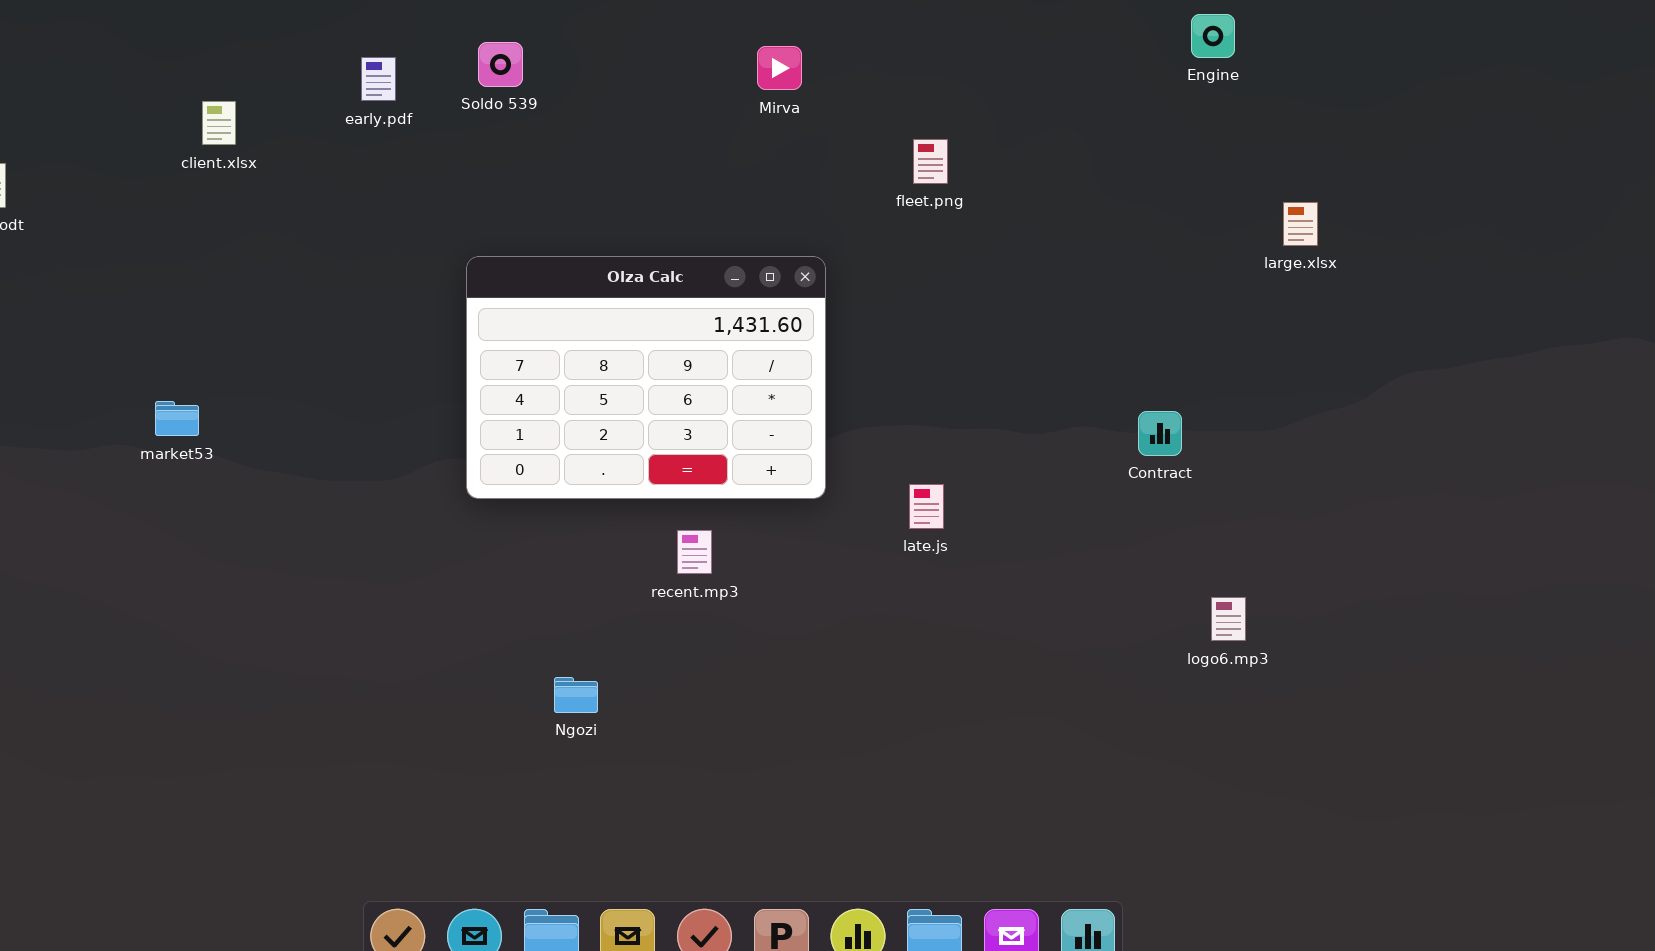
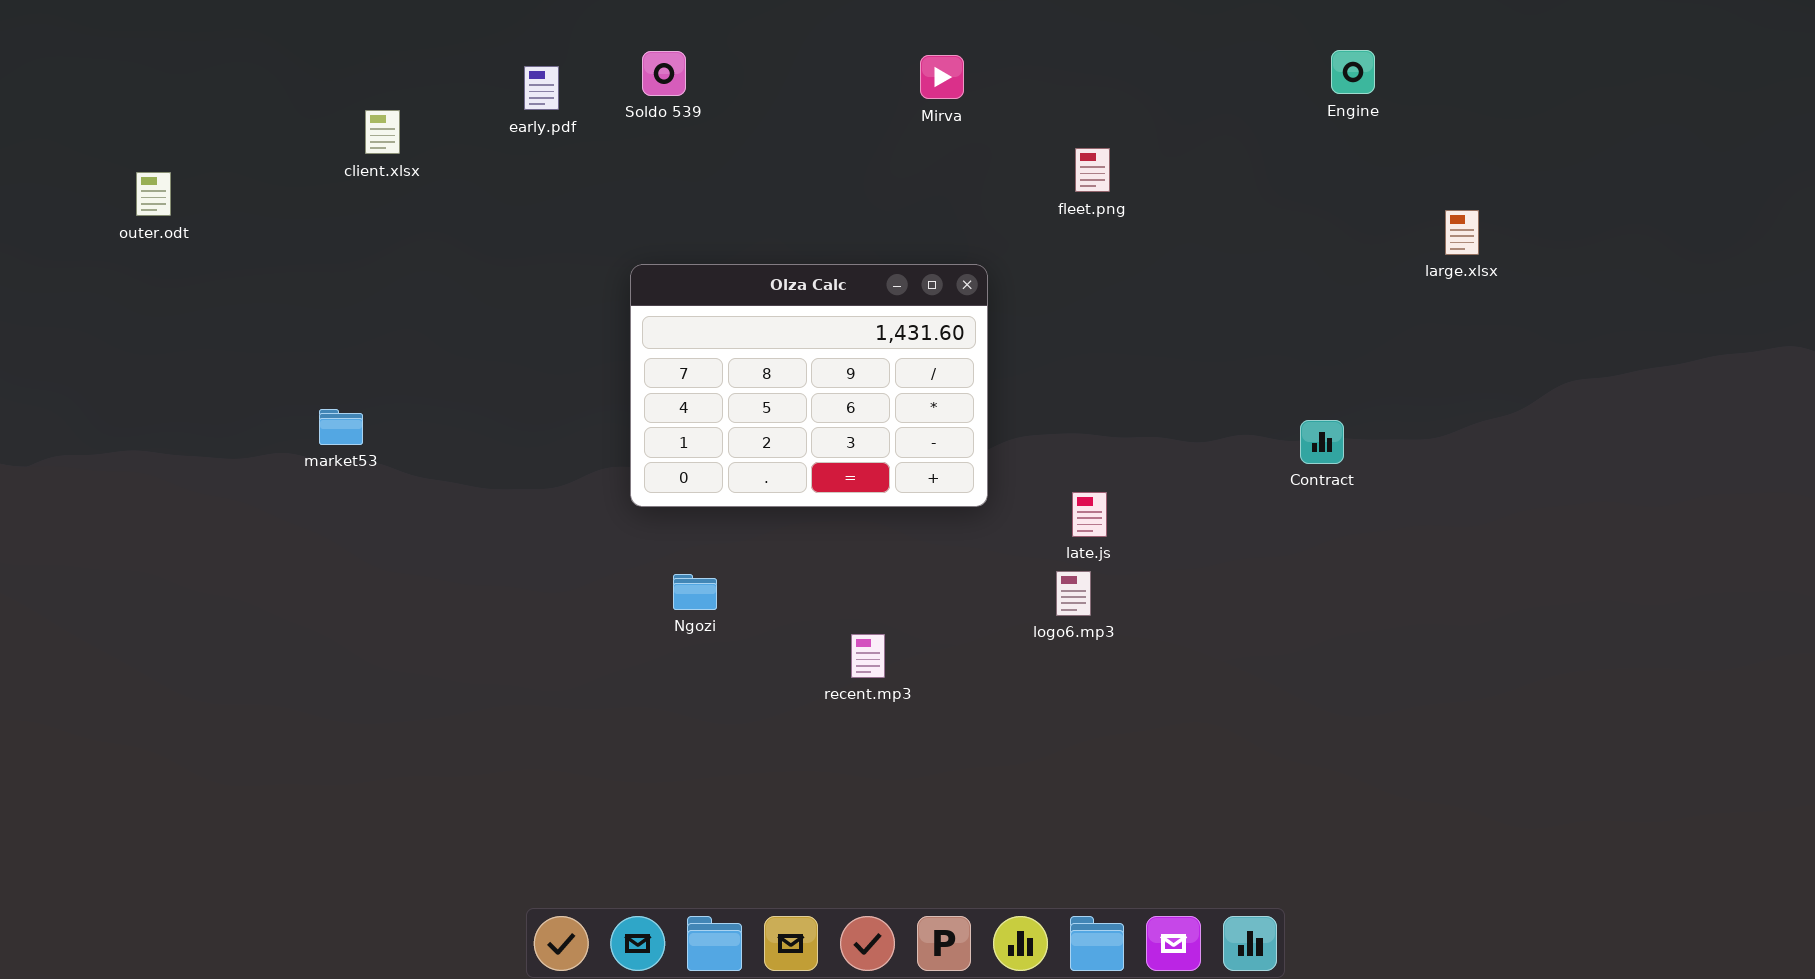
Engine: [1191,14,1235,58] -> [1331,50,1375,94], moved
recent.mp3: [677,530,712,574] -> [851,634,885,678], moved
logo6.mp3: [1211,597,1246,641] -> [1056,571,1091,616], moved
Ngozi: [554,677,598,713] -> [673,574,717,610], moved

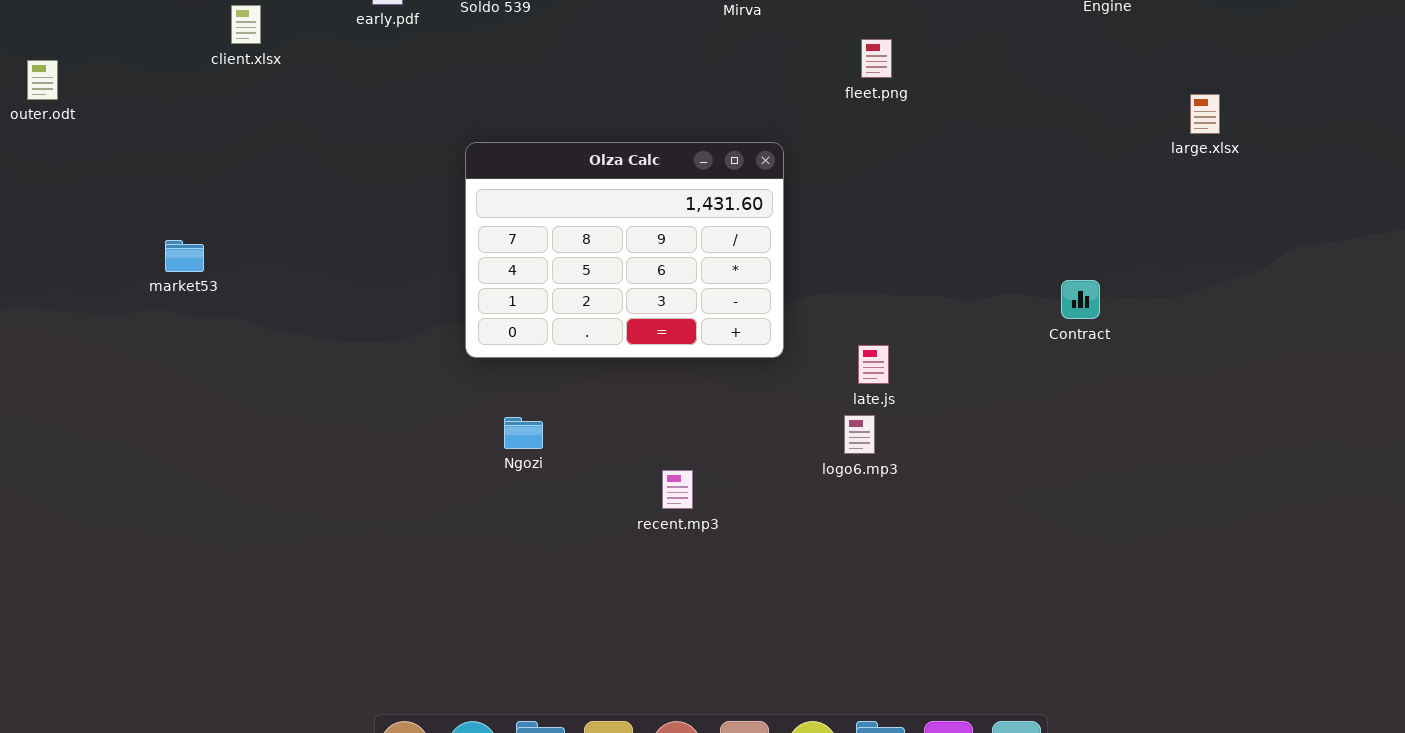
market53: [319,409,363,445] -> [165,240,204,272], moved

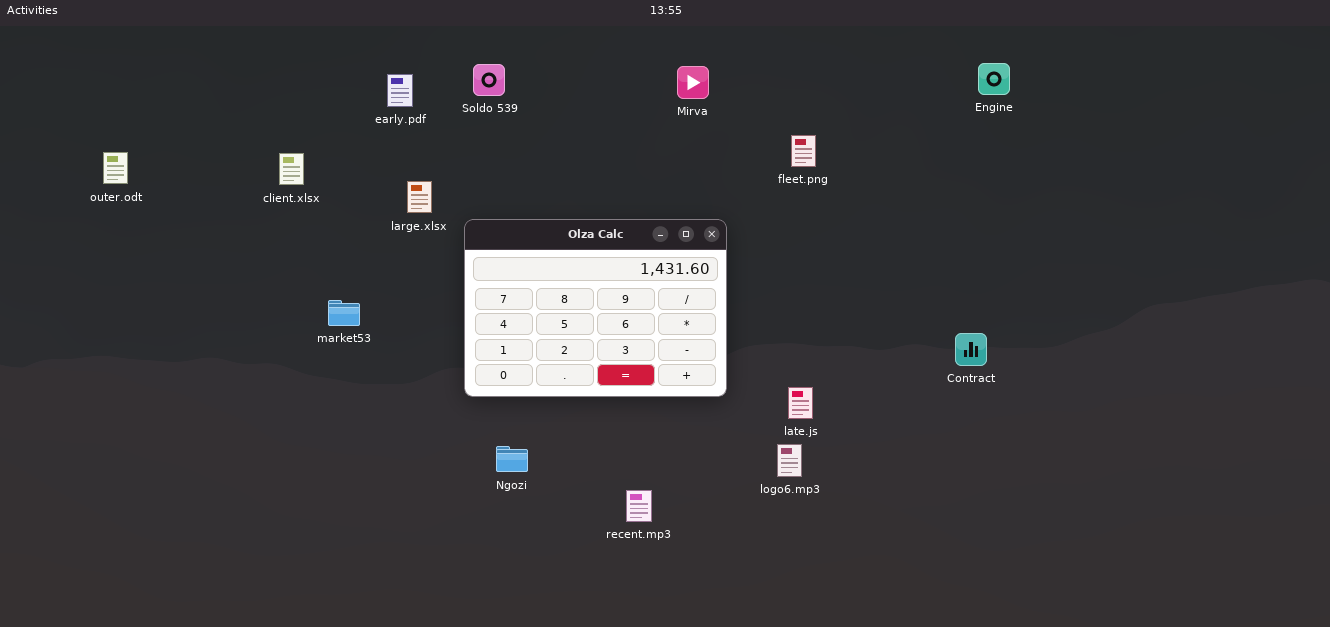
client.xlsx: [231,5,261,44] -> [279,153,304,185], moved
large.xlsx: [1190,94,1220,134] -> [407,181,432,213], moved
market53: [165,240,204,272] -> [328,300,360,326], moved

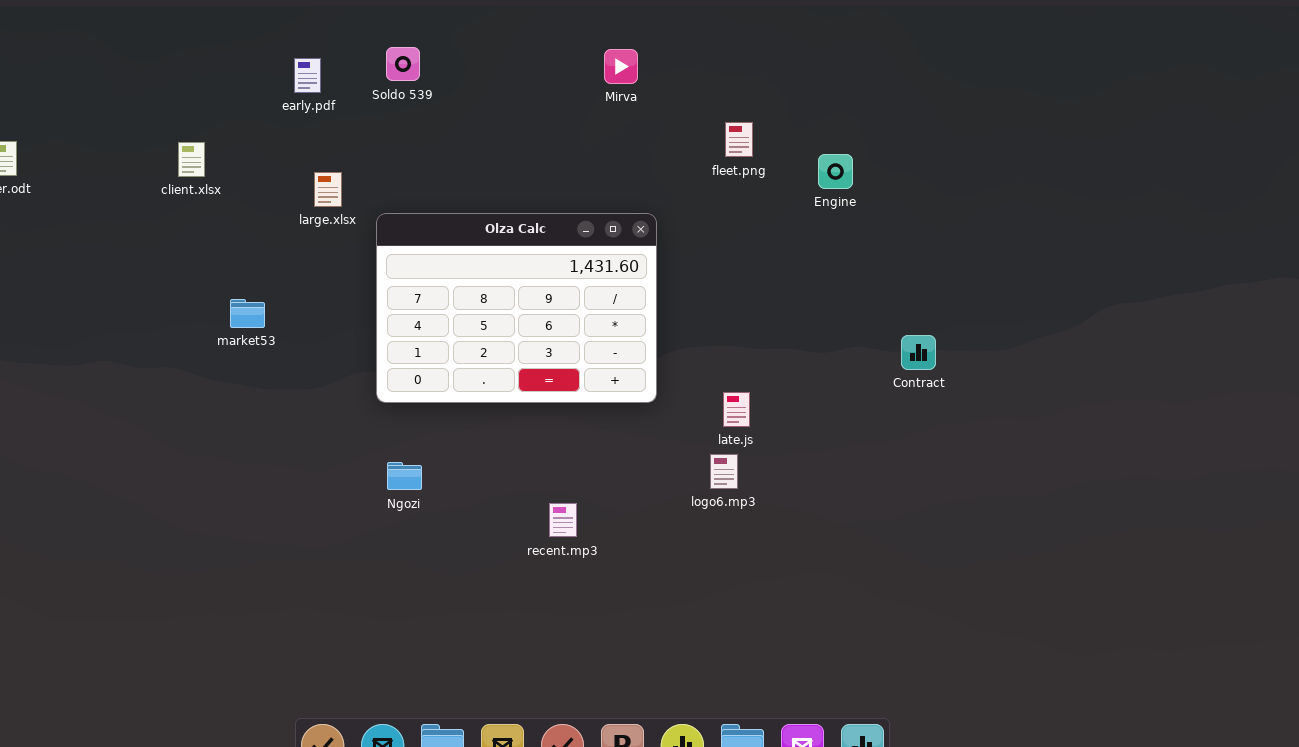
Engine: [978,63,1010,95] -> [818,154,853,189], moved
Ngozi: [496,446,528,472] -> [387,462,422,490], moved

